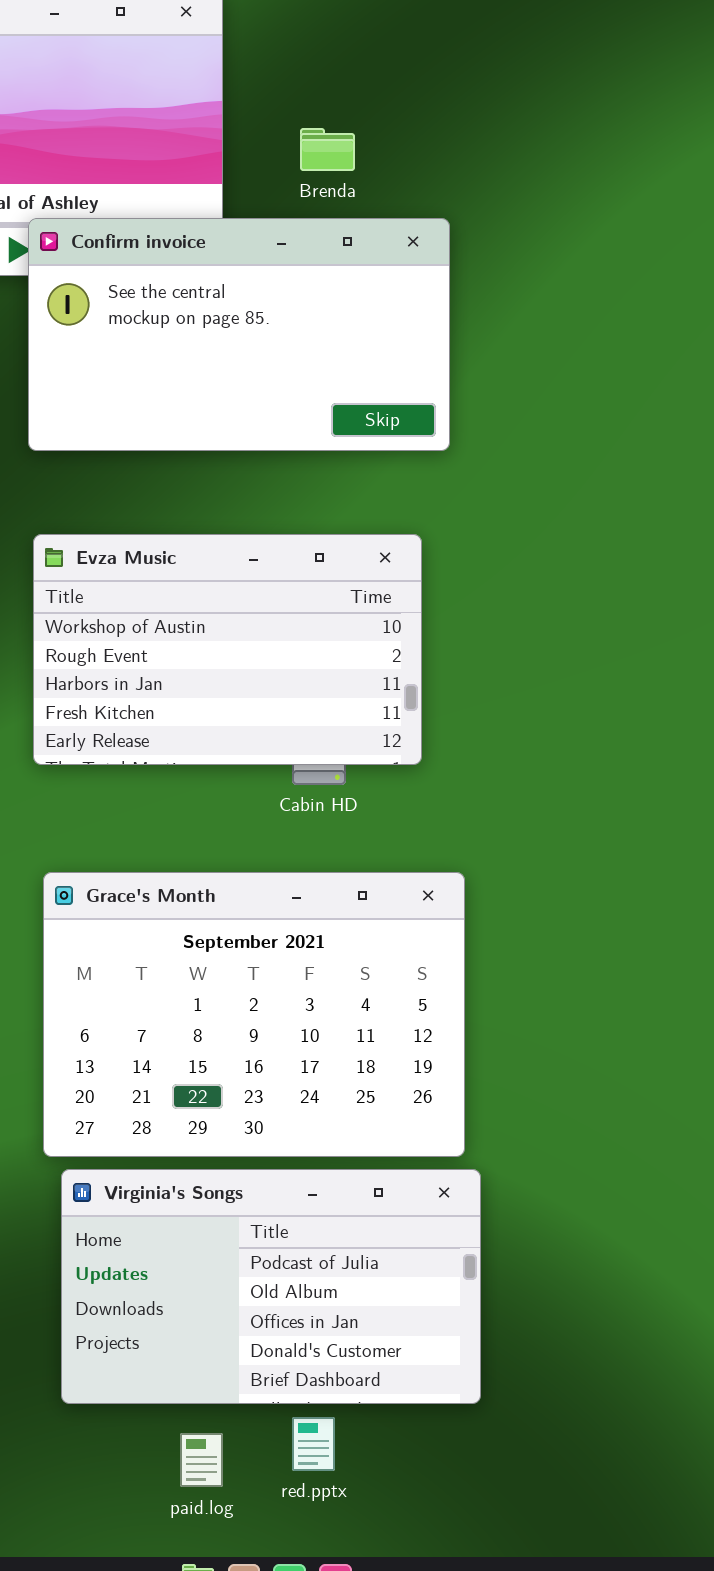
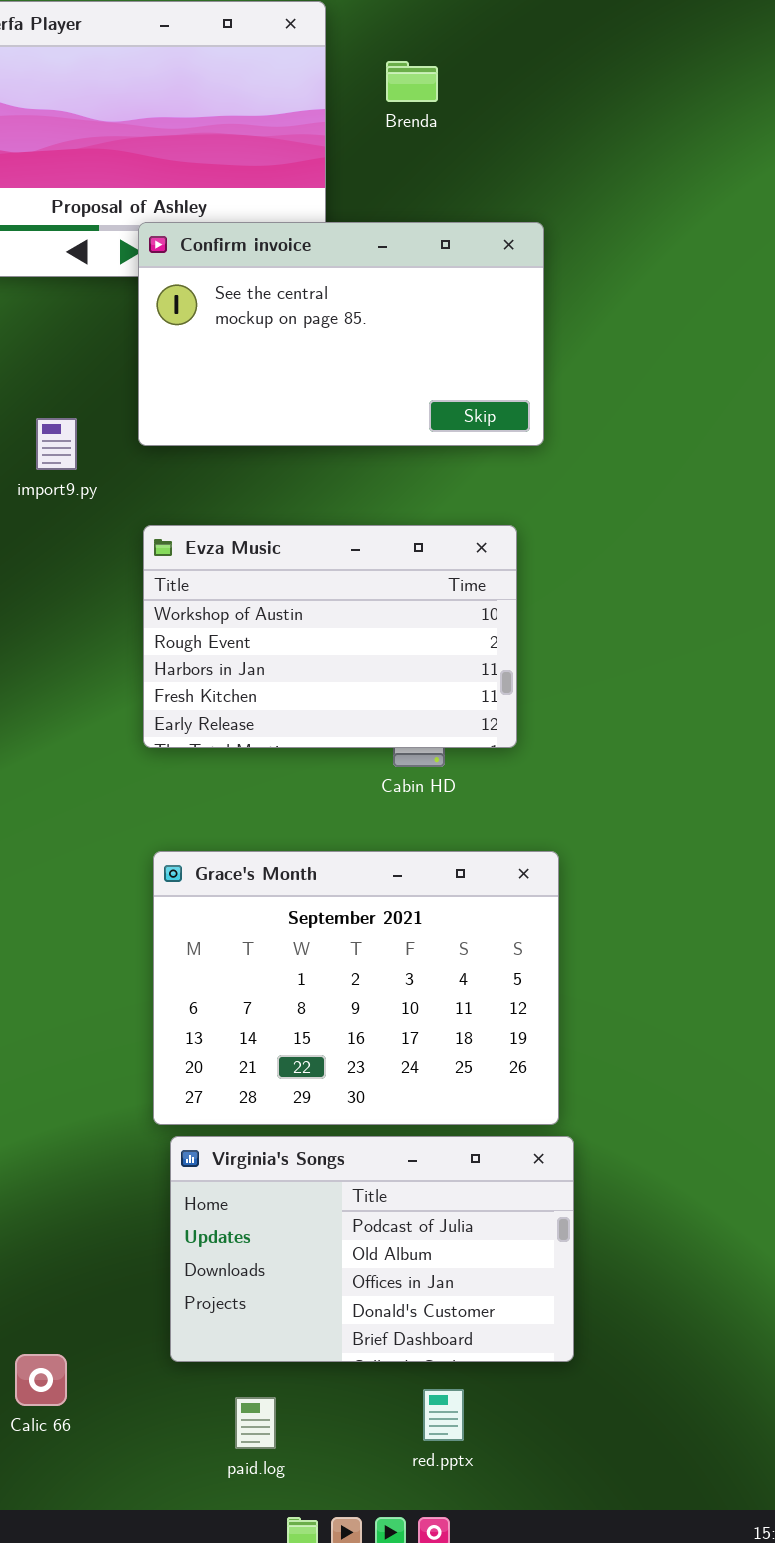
Brenda: [300,128,355,171] -> [386,61,438,102], moved
red.pptx: [292,1417,335,1471] -> [423,1389,464,1441], moved
paid.log: [180,1433,223,1487] -> [235,1397,276,1449], moved

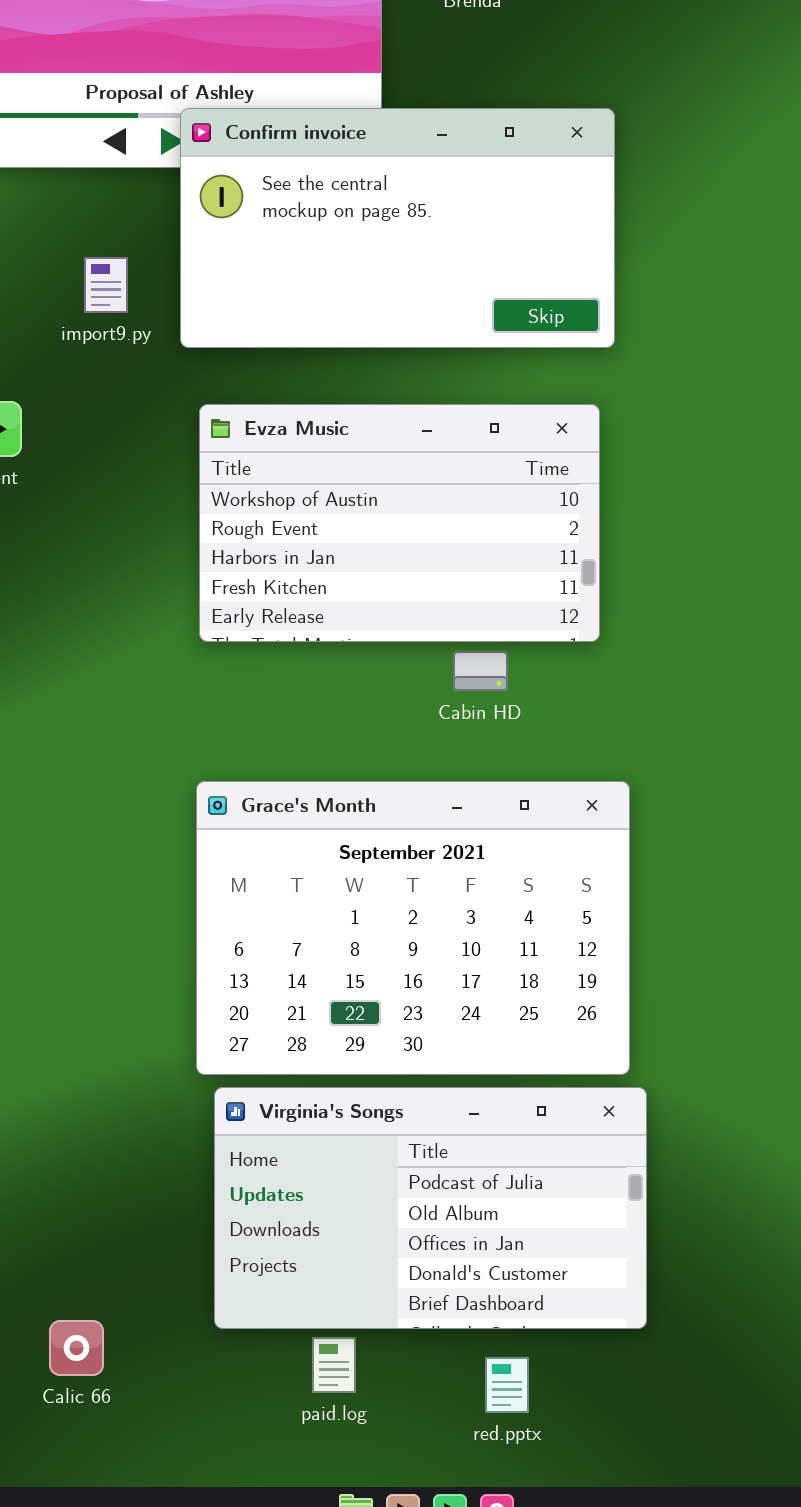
import9.py: [36,418,77,470] -> [84,257,128,313], moved
Evza Music: [143,525,517,748] -> [199,404,600,642], moved
paid.log: [235,1397,276,1449] -> [312,1337,356,1393], moved

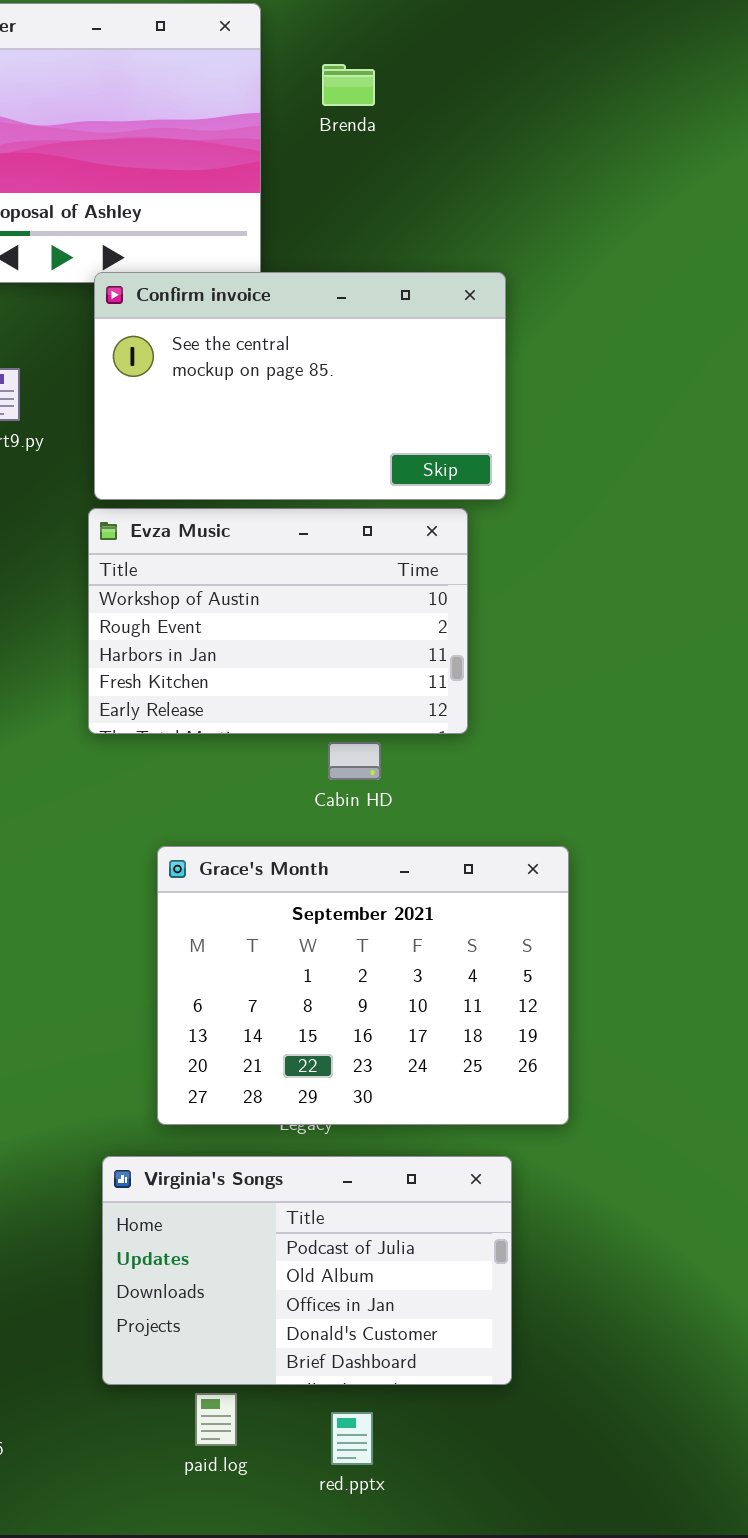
Confirm invoice: [180,108,615,348] -> [94,272,506,500], moved
Grace's Month: [196,781,630,1075] -> [157,846,569,1125], moved
red.pptx: [485,1357,529,1413] -> [331,1412,373,1465], moved

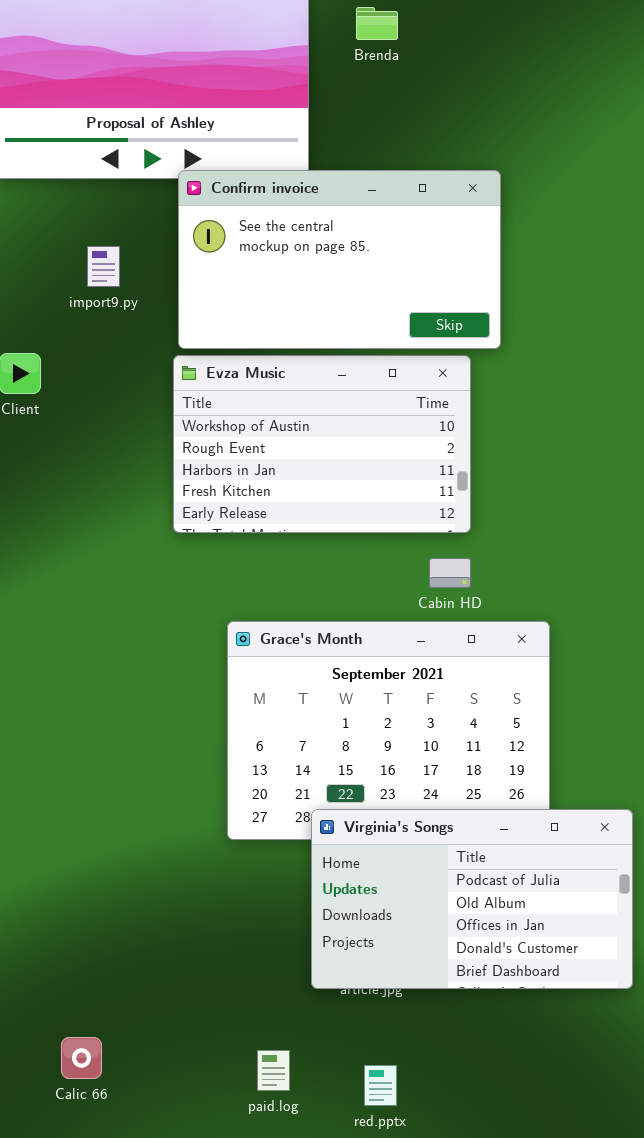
Cabin HD: [328,742,381,780] -> [429,558,471,588], moved
Virginia's Songs: [102,1156,512,1385] -> [311,809,633,989], moved

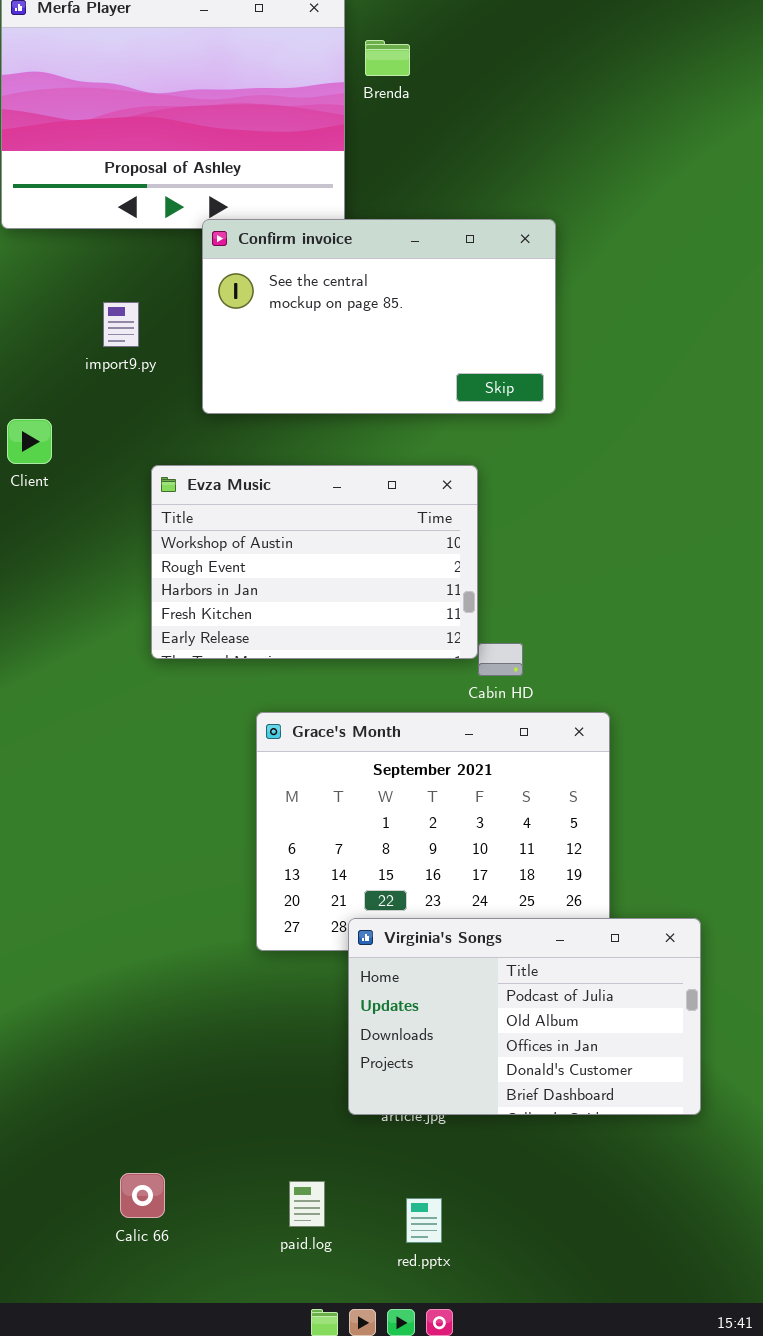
Brenda: [356,7,398,40] -> [365,40,410,76], moved
Evza Music: [173,355,471,533] -> [151,465,478,659], moved
Calic 66: [61,1037,102,1079] -> [120,1173,165,1218], moved

